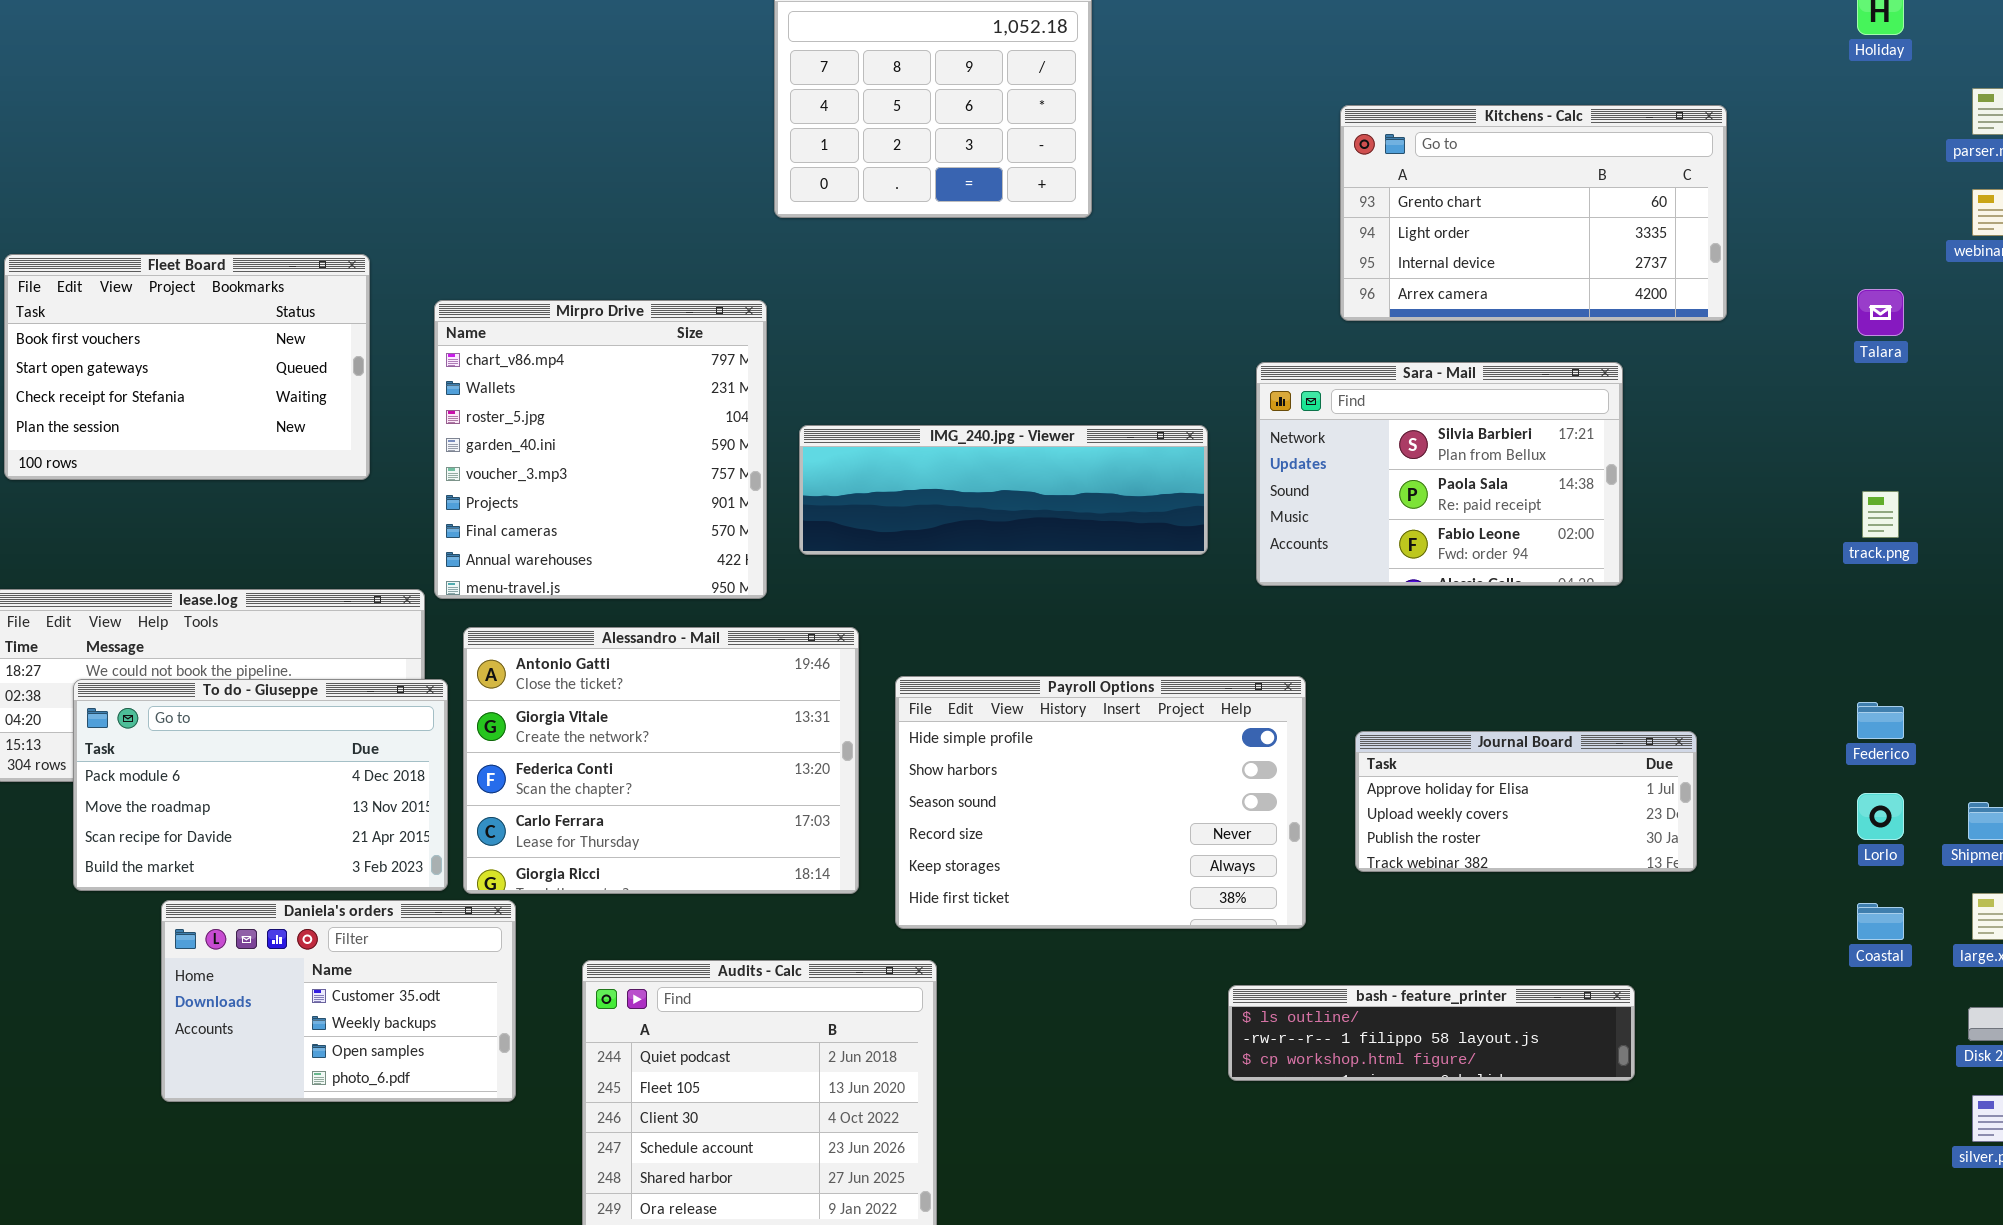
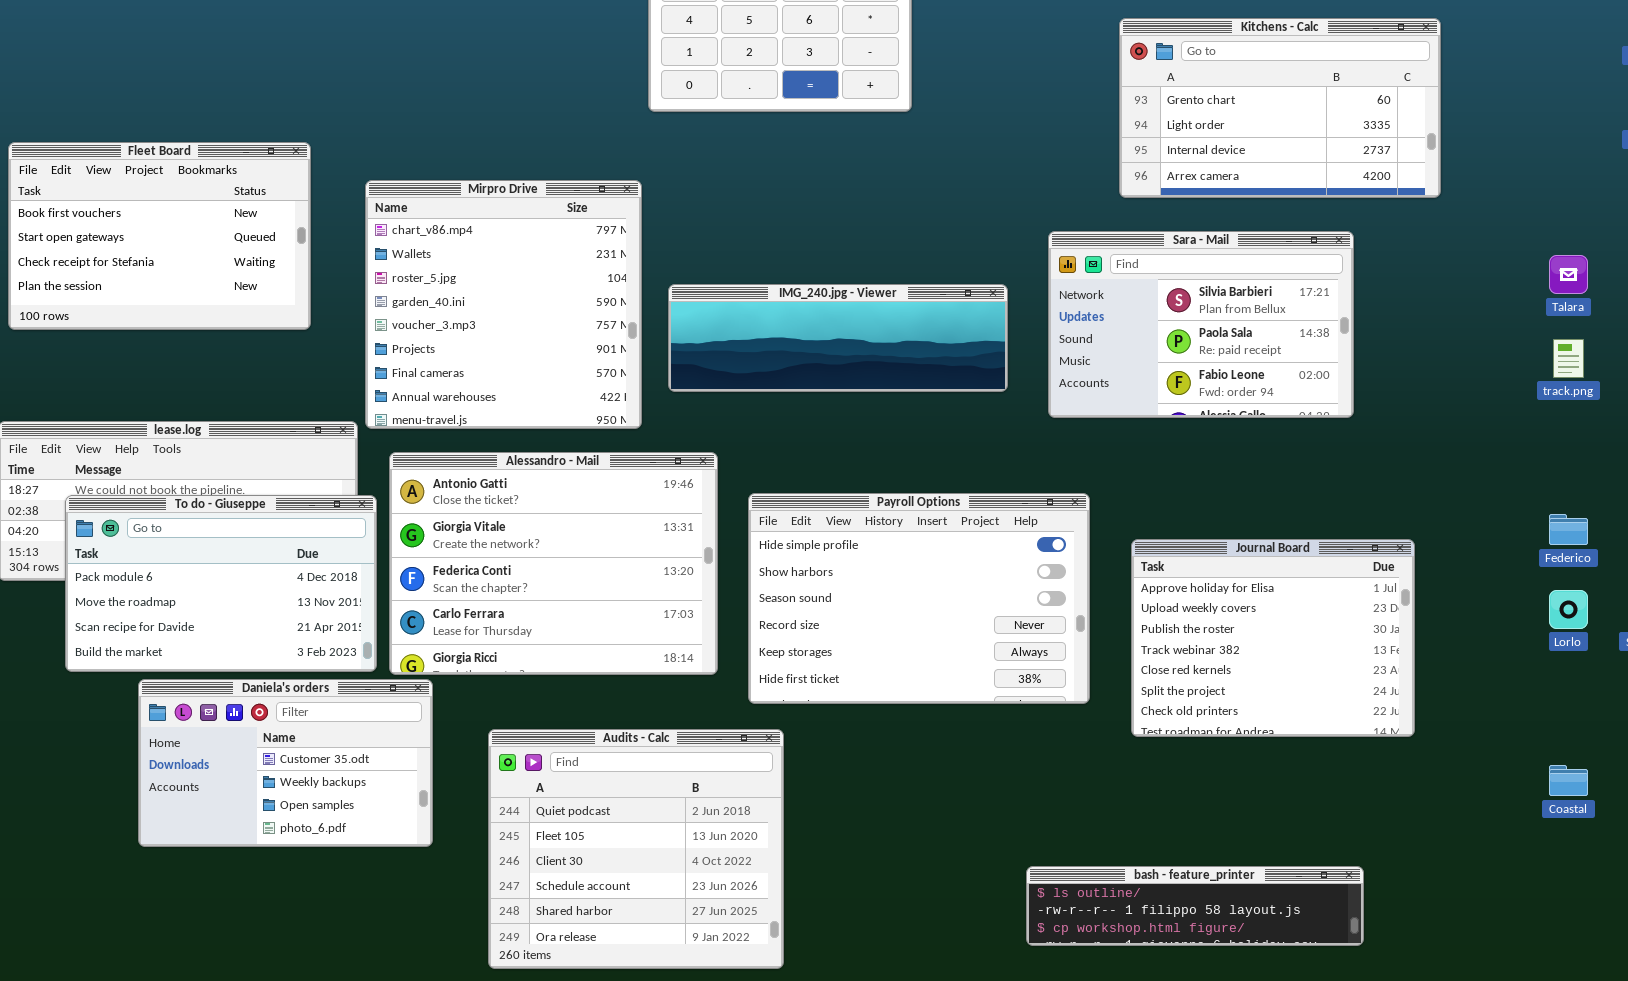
Talara: [1857,289,1904,336] -> [1549,255,1588,294], moved
Journal Board: [1355,731,1697,872] -> [1131,539,1415,737], resized
Coastal: [1857,903,1904,940] -> [1549,765,1588,796], moved
bash - feature_printer: [1228,985,1635,1081] -> [1026,866,1364,946], moved

